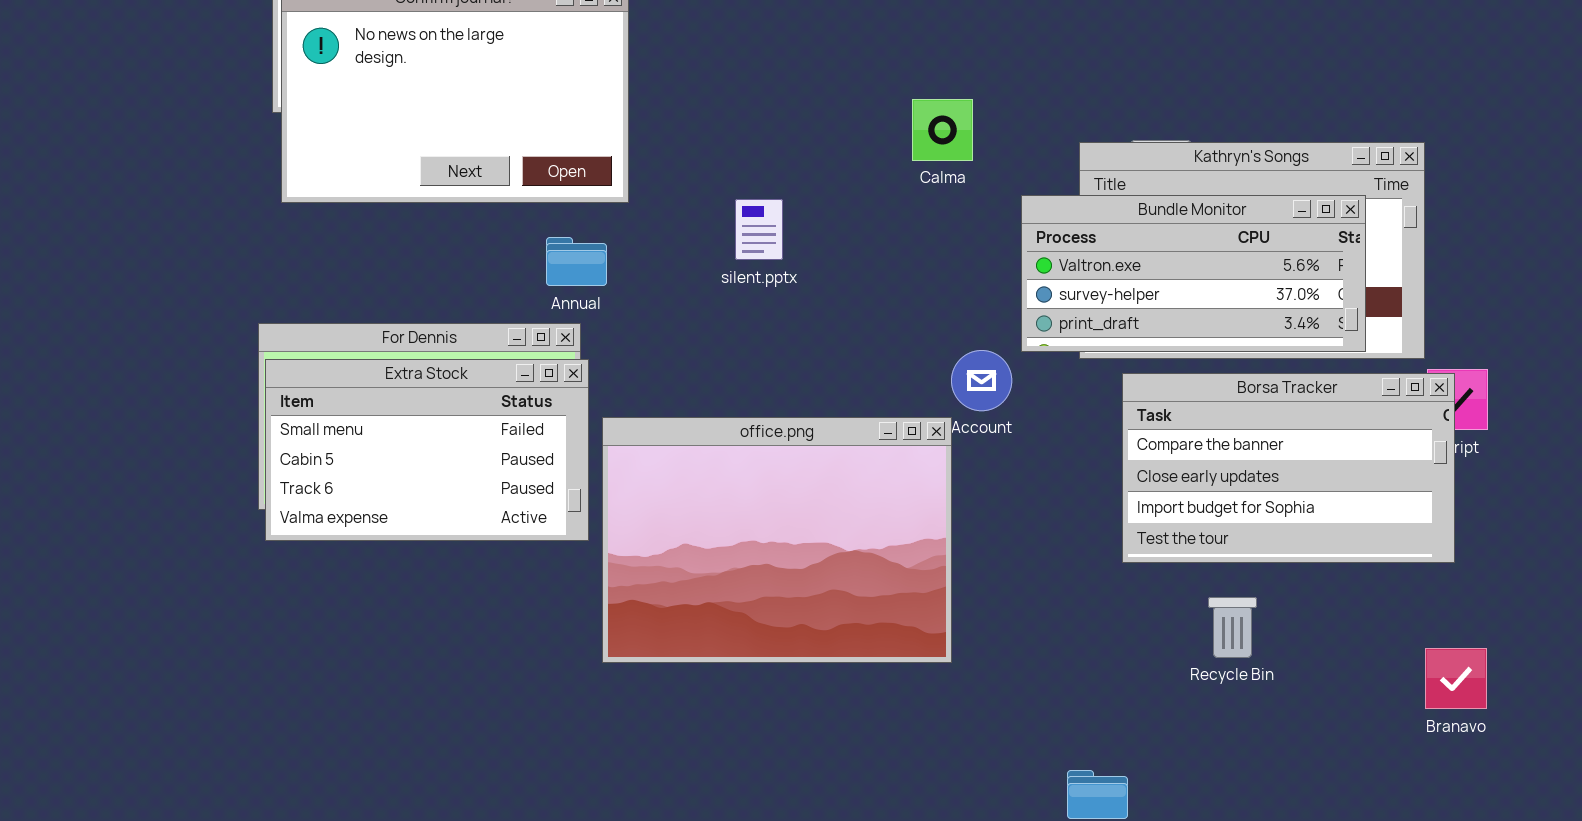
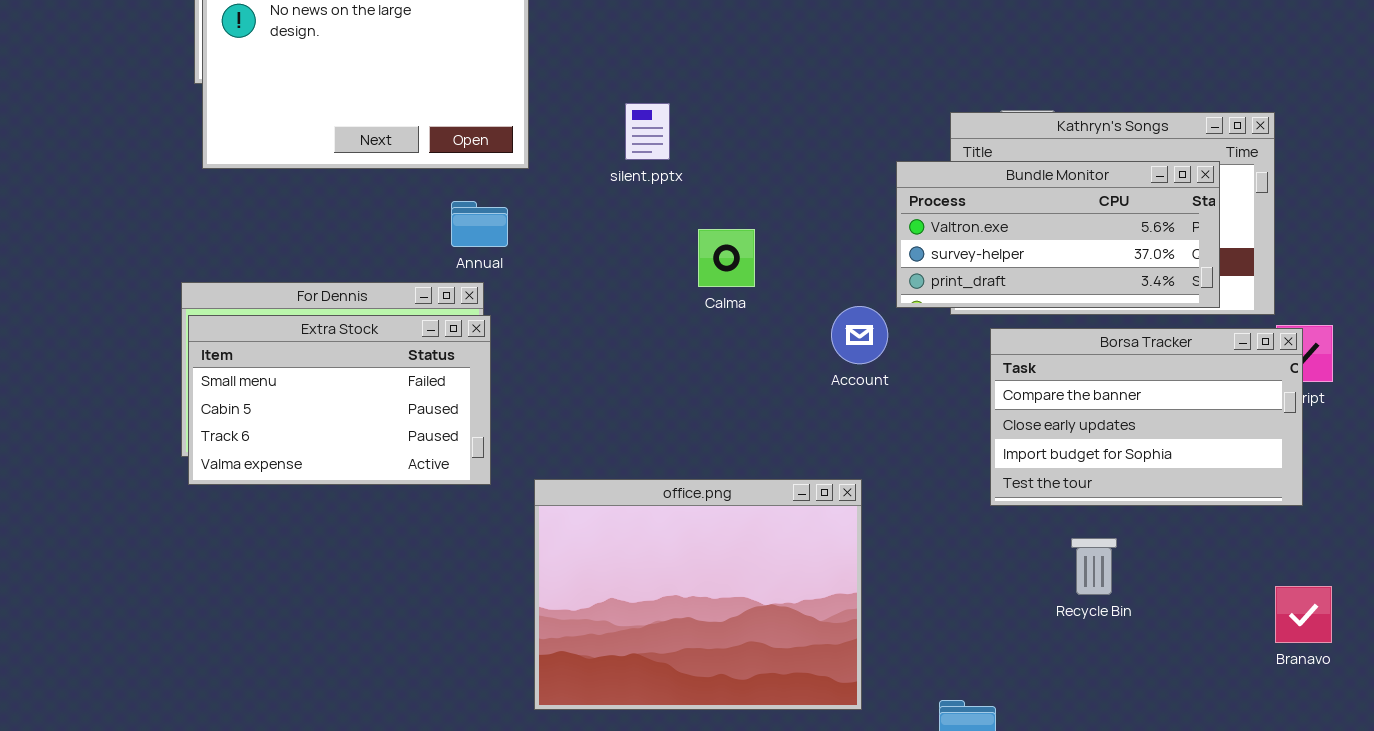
Calma: [912,99,973,161] -> [698,229,755,287], moved
silent.pptx: [735,199,783,260] -> [625,103,670,160], moved
office.png: [602,417,952,663] -> [534,479,862,710], moved

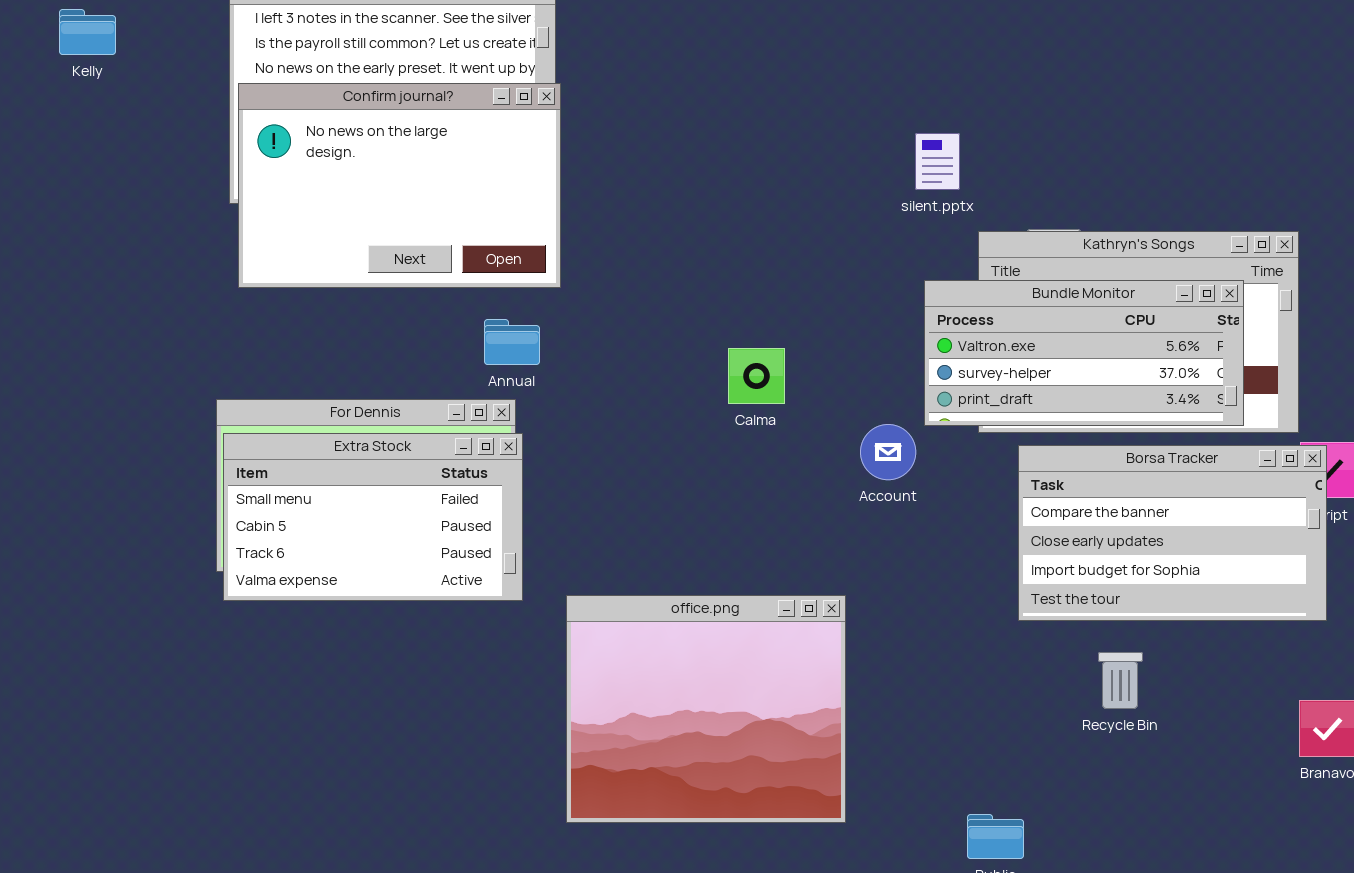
silent.pptx: [625,103,670,160] -> [915,133,960,190], moved
office.png: [534,479,862,710] -> [566,595,846,823], resized

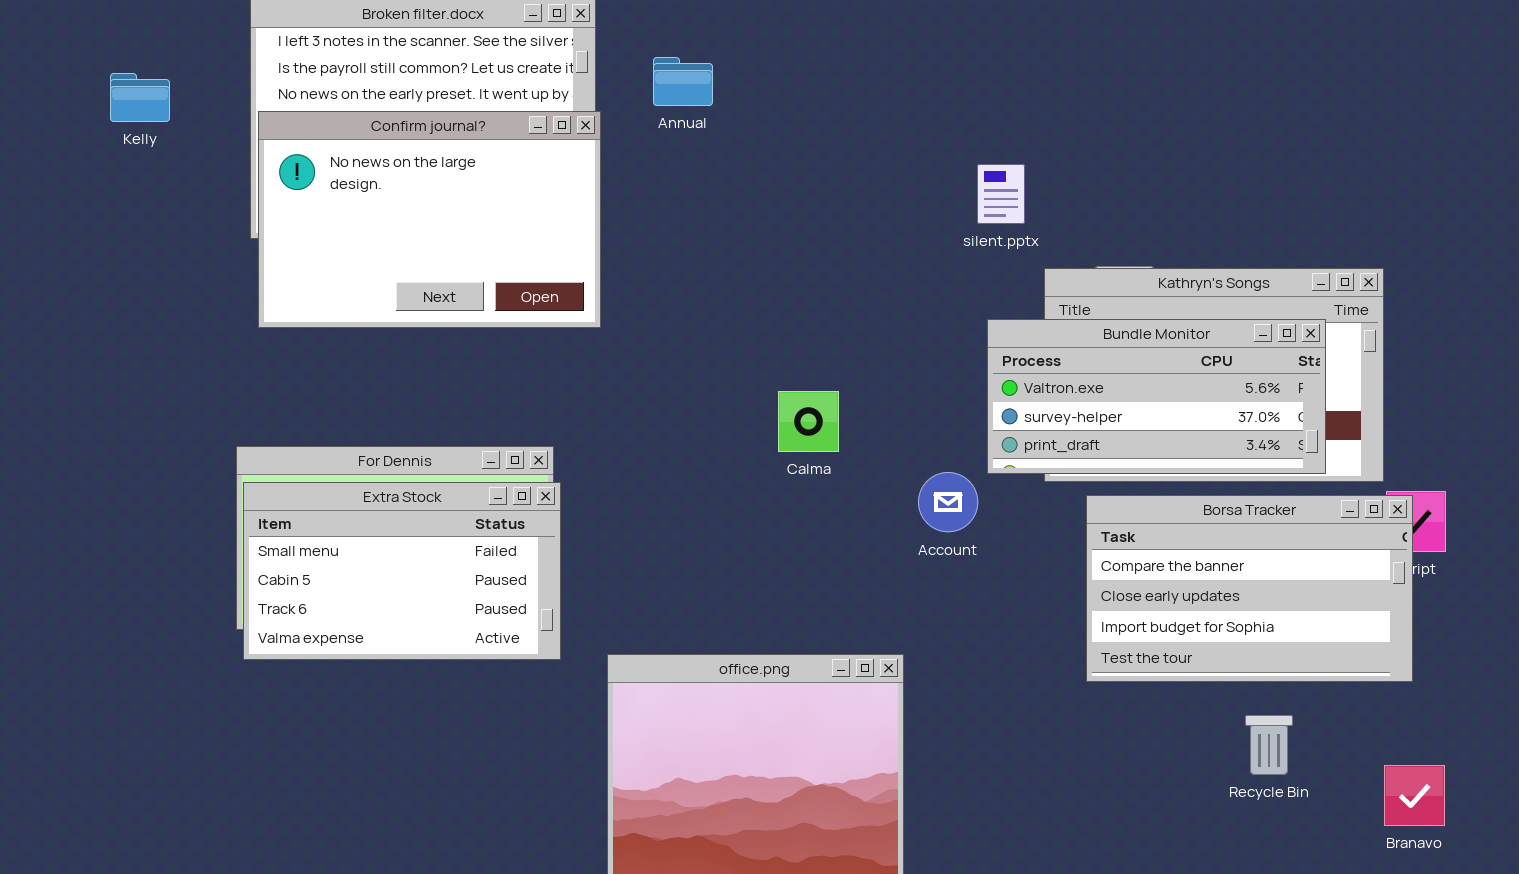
Kelly: [59,9,116,55] -> [110,73,170,122], moved
Annual: [484,319,540,365] -> [653,57,713,106], moved
Recycle Bin: [1098,652,1143,709] -> [1245,715,1293,775], moved

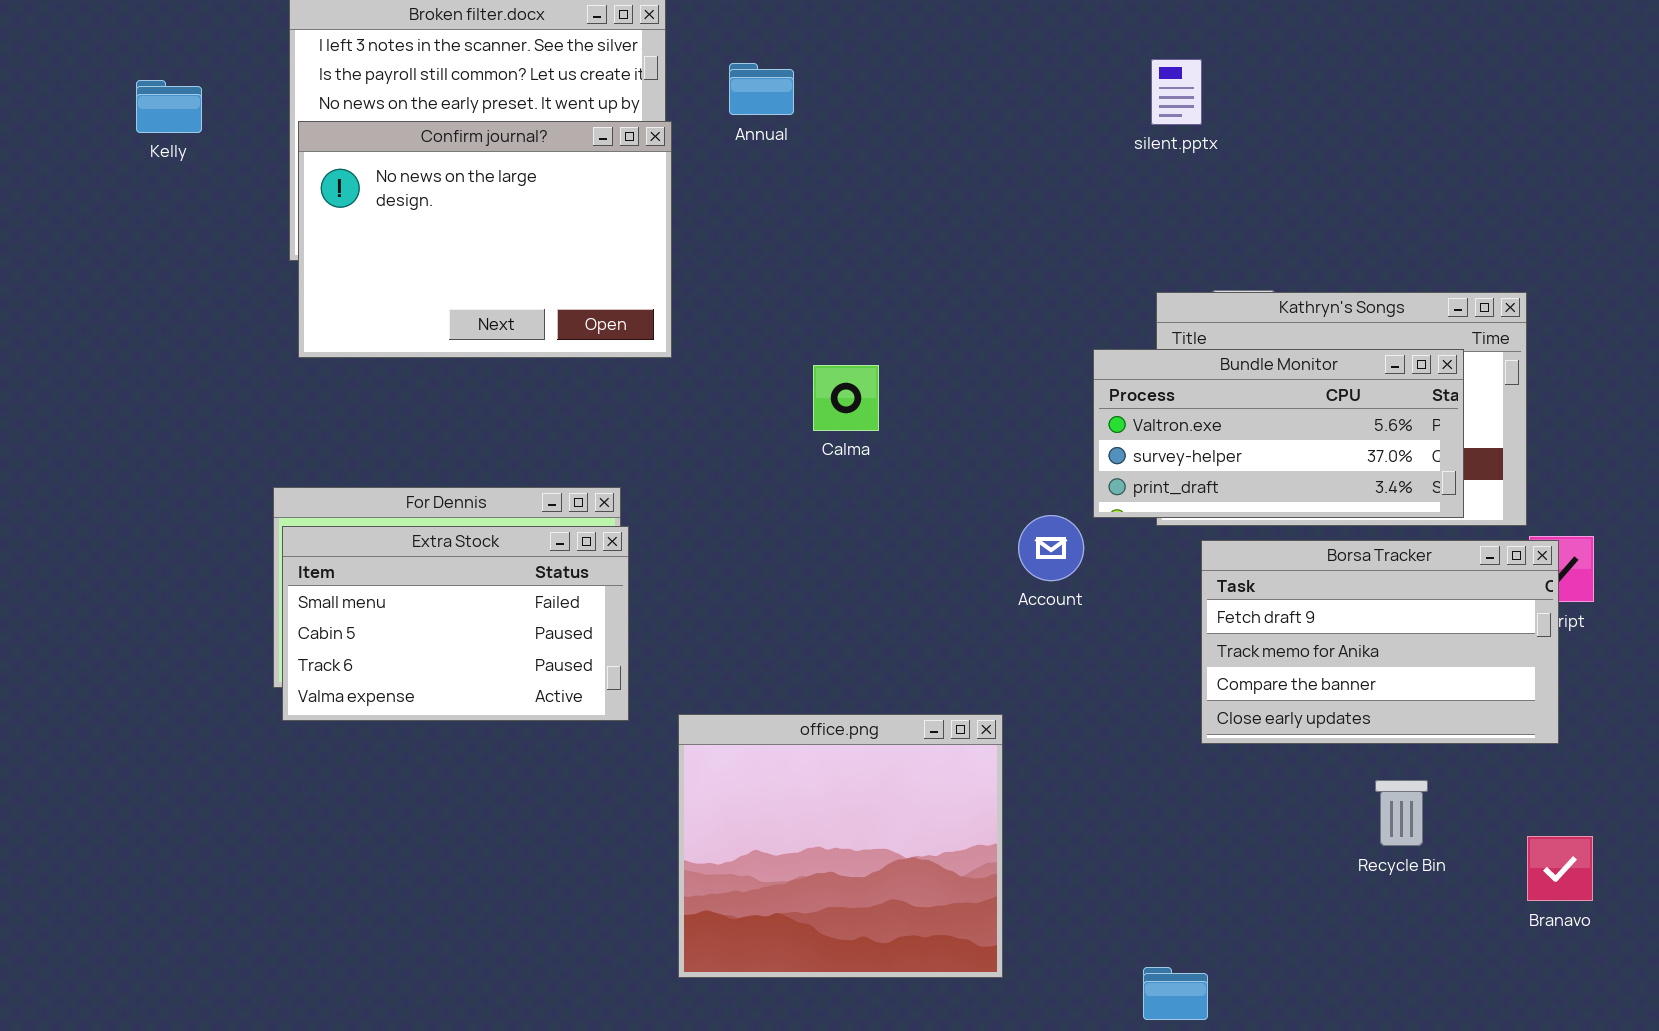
silent.pptx: [977,164,1025,224] -> [1151,59,1202,125], moved
Calma: [778,391,839,452] -> [813,365,879,431], moved
Borsa Tracker: [1086,495,1413,682] -> [1201,540,1559,744], scrolled up 2 rows

